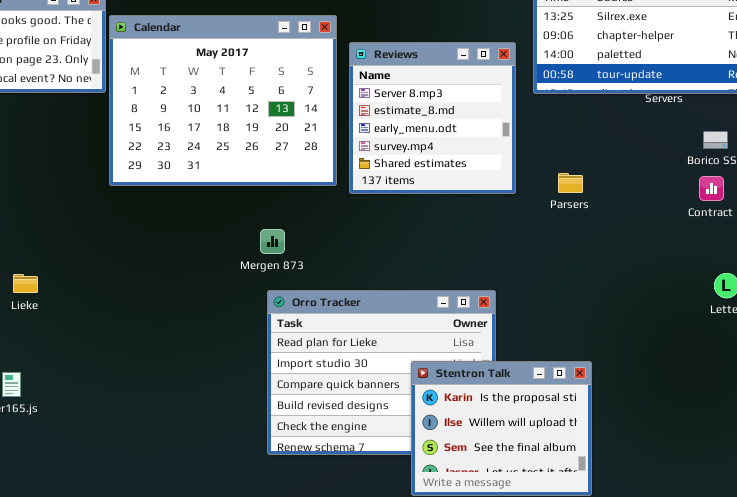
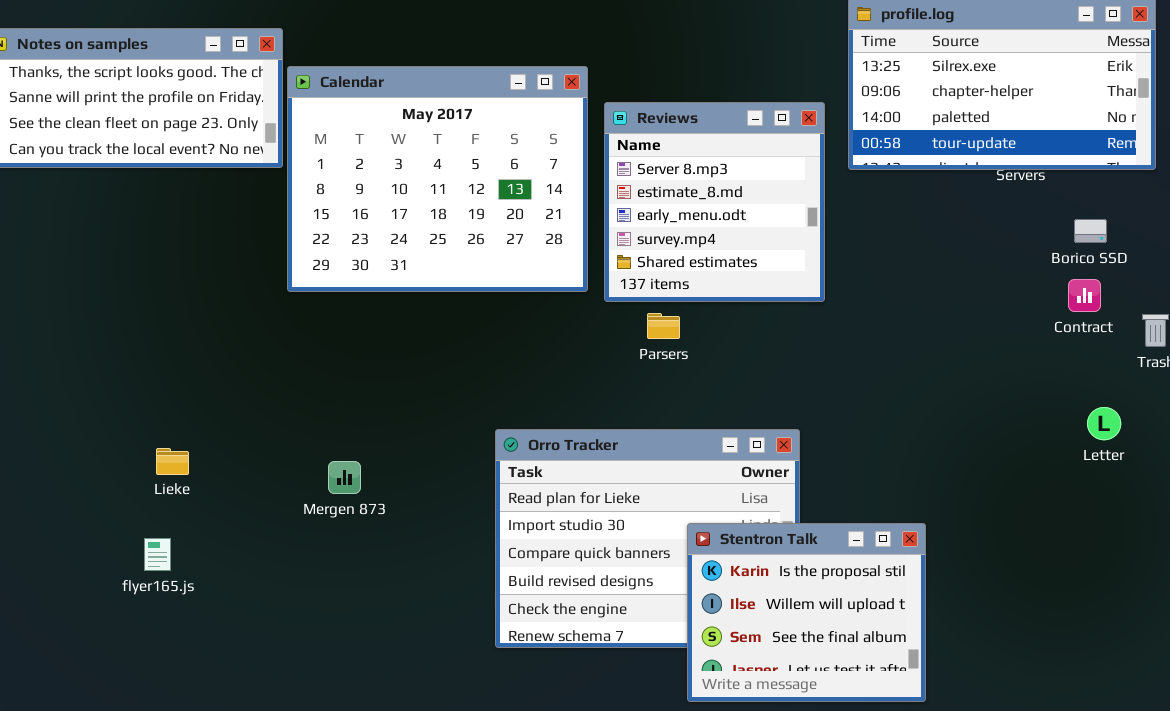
Parsers: [558,173,583,193] -> [647,313,680,339], moved
Mergen 873: [260,229,285,254] -> [328,461,361,494], moved
Lieke: [13,274,38,293] -> [156,448,189,475], moved

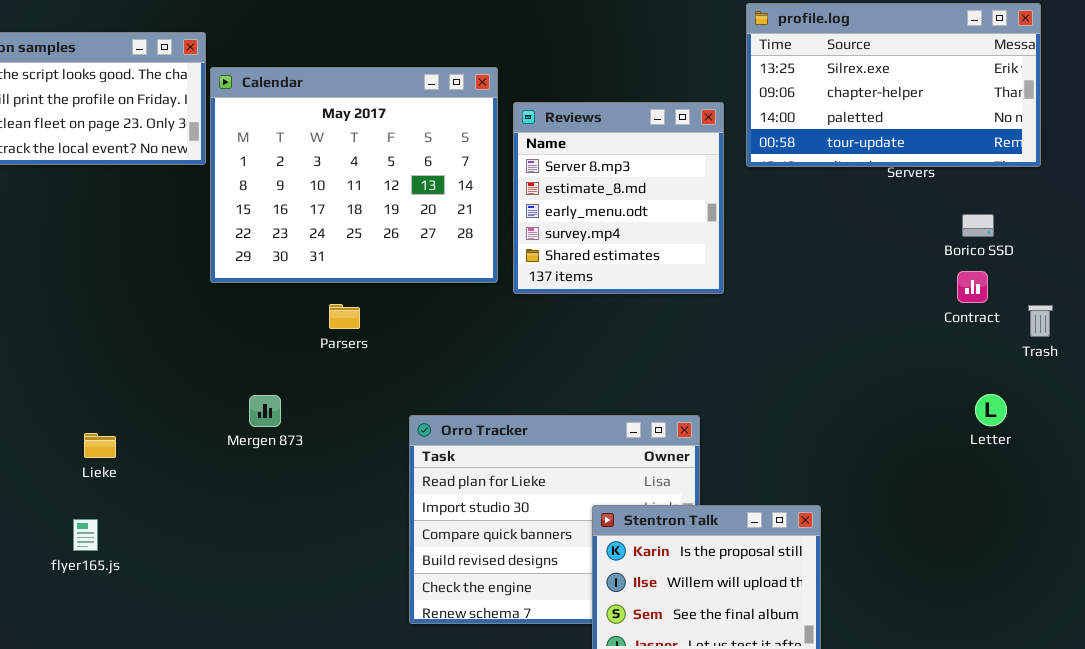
Parsers: [647,313,680,339] -> [329,304,360,329], moved
Mergen 873: [328,461,361,494] -> [249,395,281,427], moved

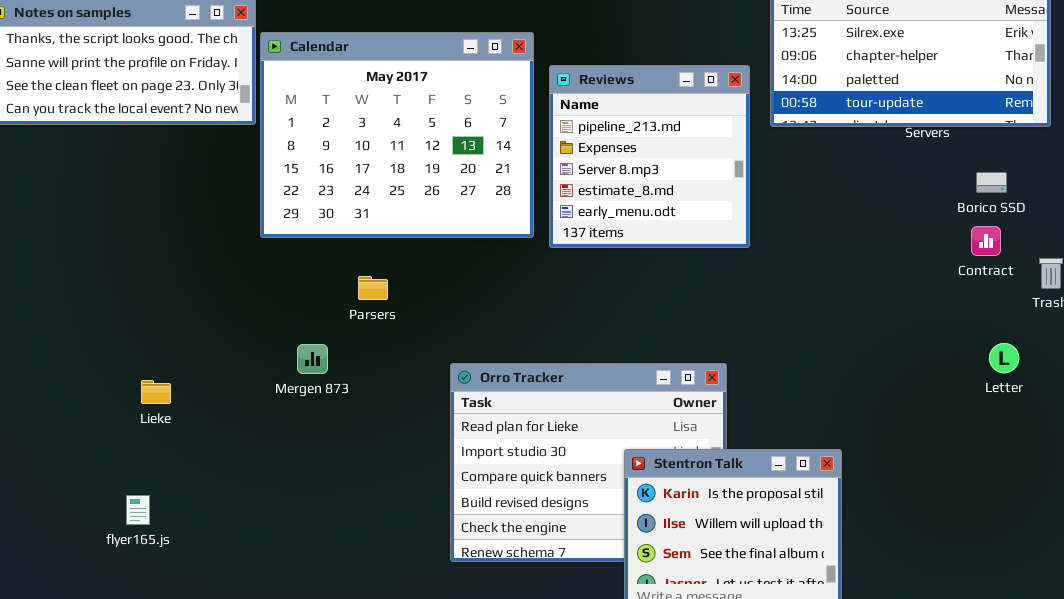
Reviews: [513,102,724,294] -> [549,65,750,248], scrolled up 2 rows
Parsers: [329,304,360,329] -> [358,276,388,300], moved
flyer165.js: [73,519,98,551] -> [126,495,150,525], moved

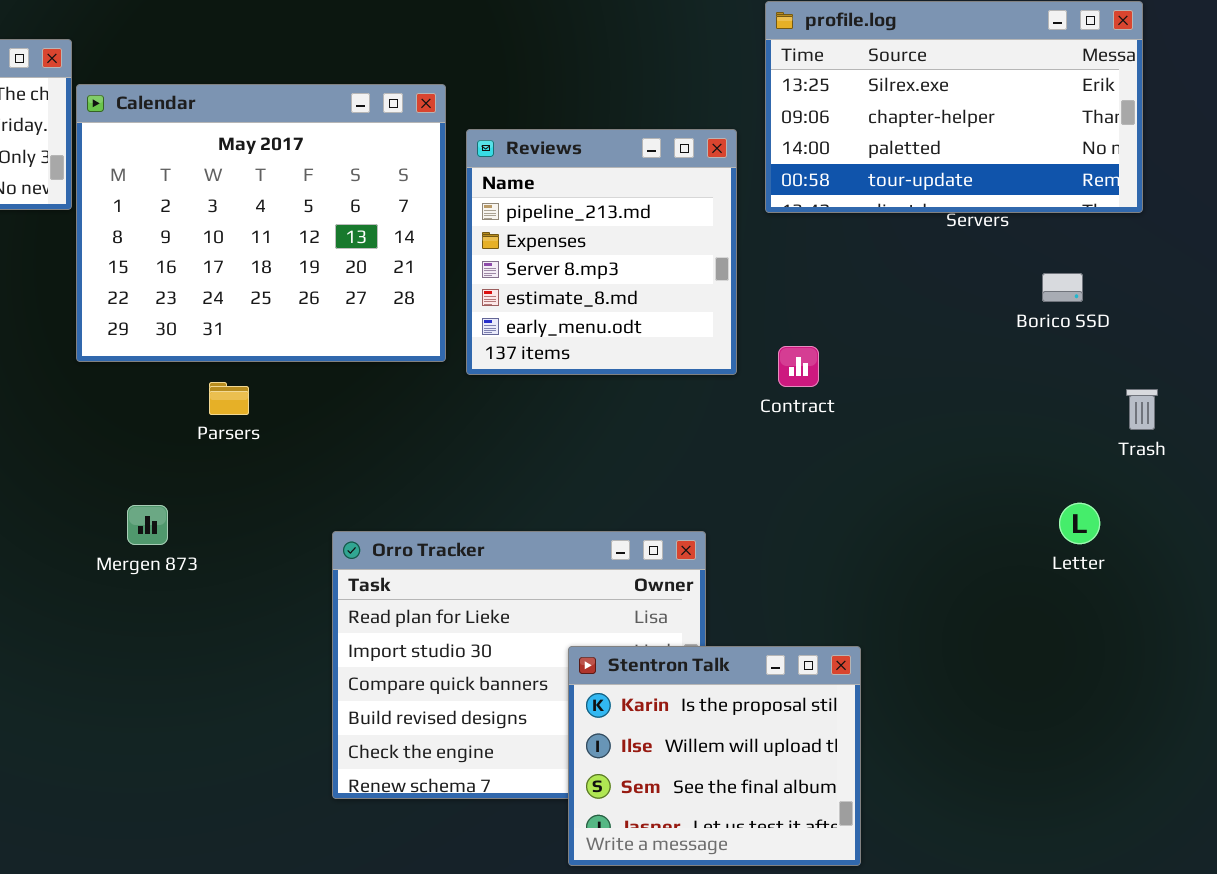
Contract: [971,226,1001,256] -> [778,346,819,387], moved
Parsers: [358,276,388,300] -> [209,382,249,415], moved

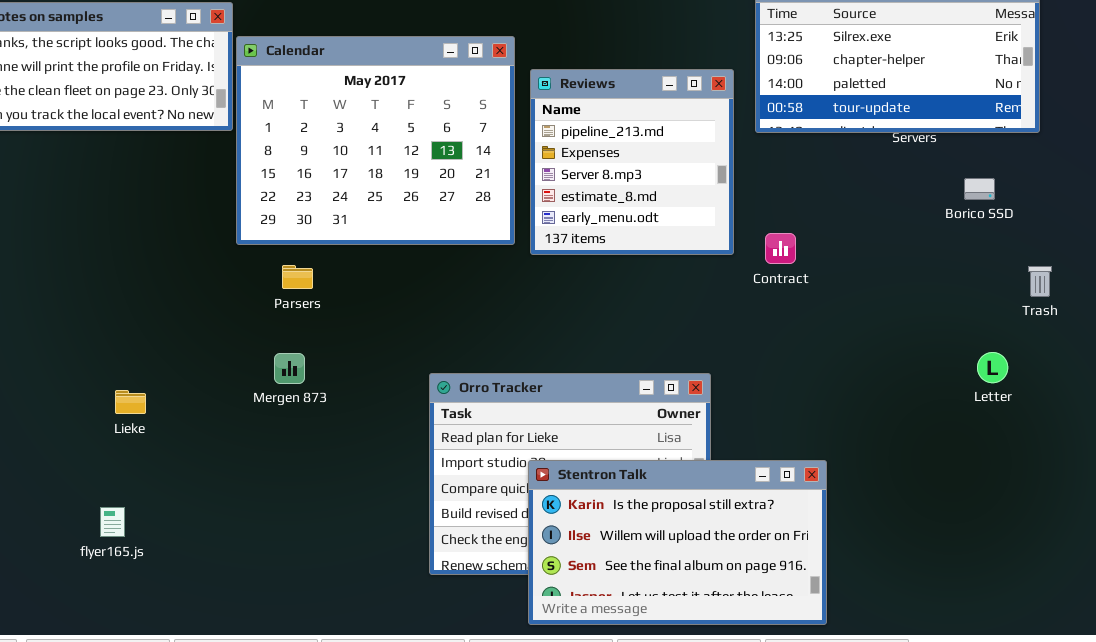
Parsers: [209,382,249,415] -> [282,265,313,289], moved
Stentron Talk: [568,646,861,866] -> [528,460,827,625], resized

